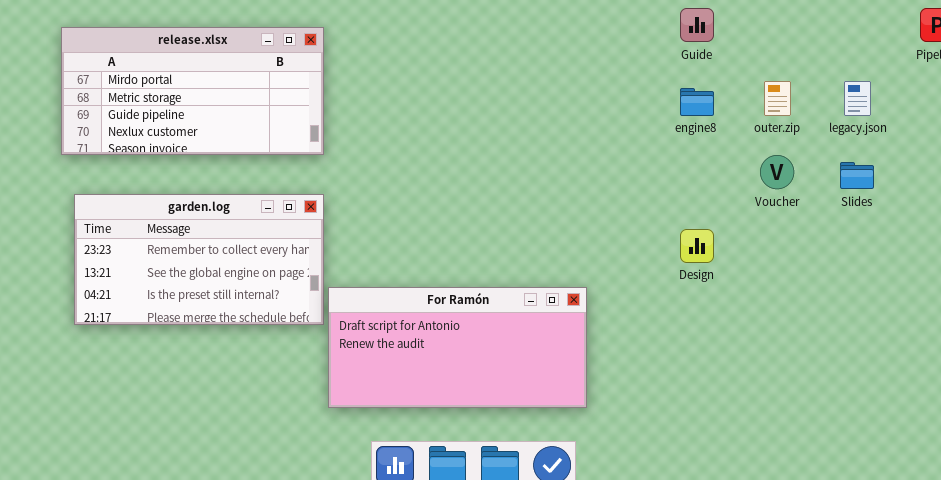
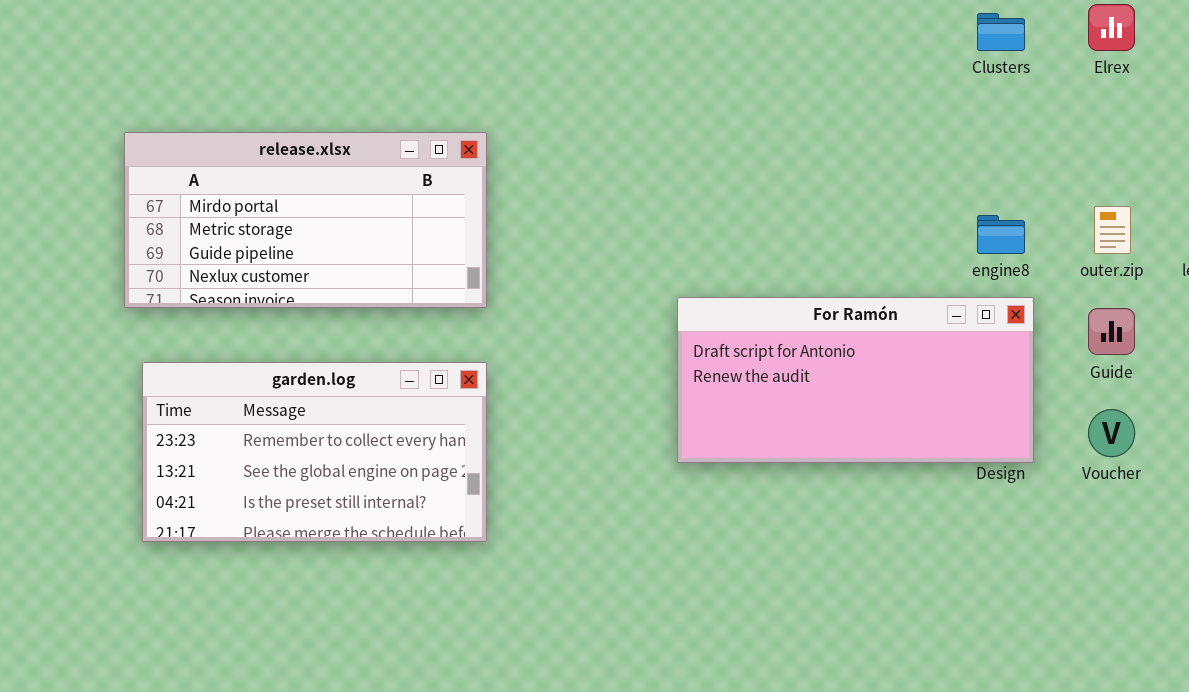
Guide: [680,8,714,42] -> [1088,308,1135,355], moved
Voucher: [760,155,794,189] -> [1088,409,1135,457], moved
For Ramón: [328,287,587,408] -> [677,297,1034,463], moved

